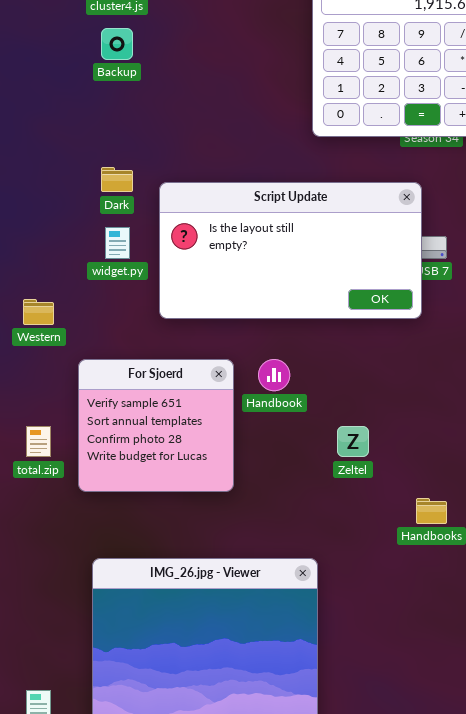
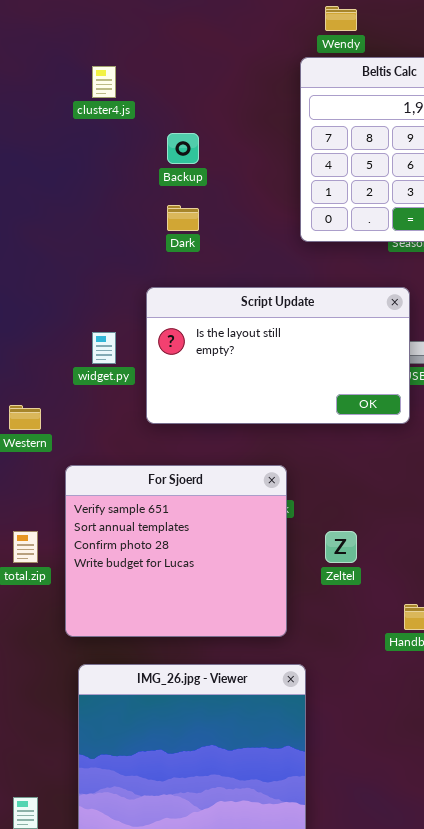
Backup: [101,28,133,60] -> [167,133,199,164], moved
Dark: [101,167,133,192] -> [167,205,199,231], moved
For Sjoerd: [78,359,234,492] -> [65,465,287,637], resized

